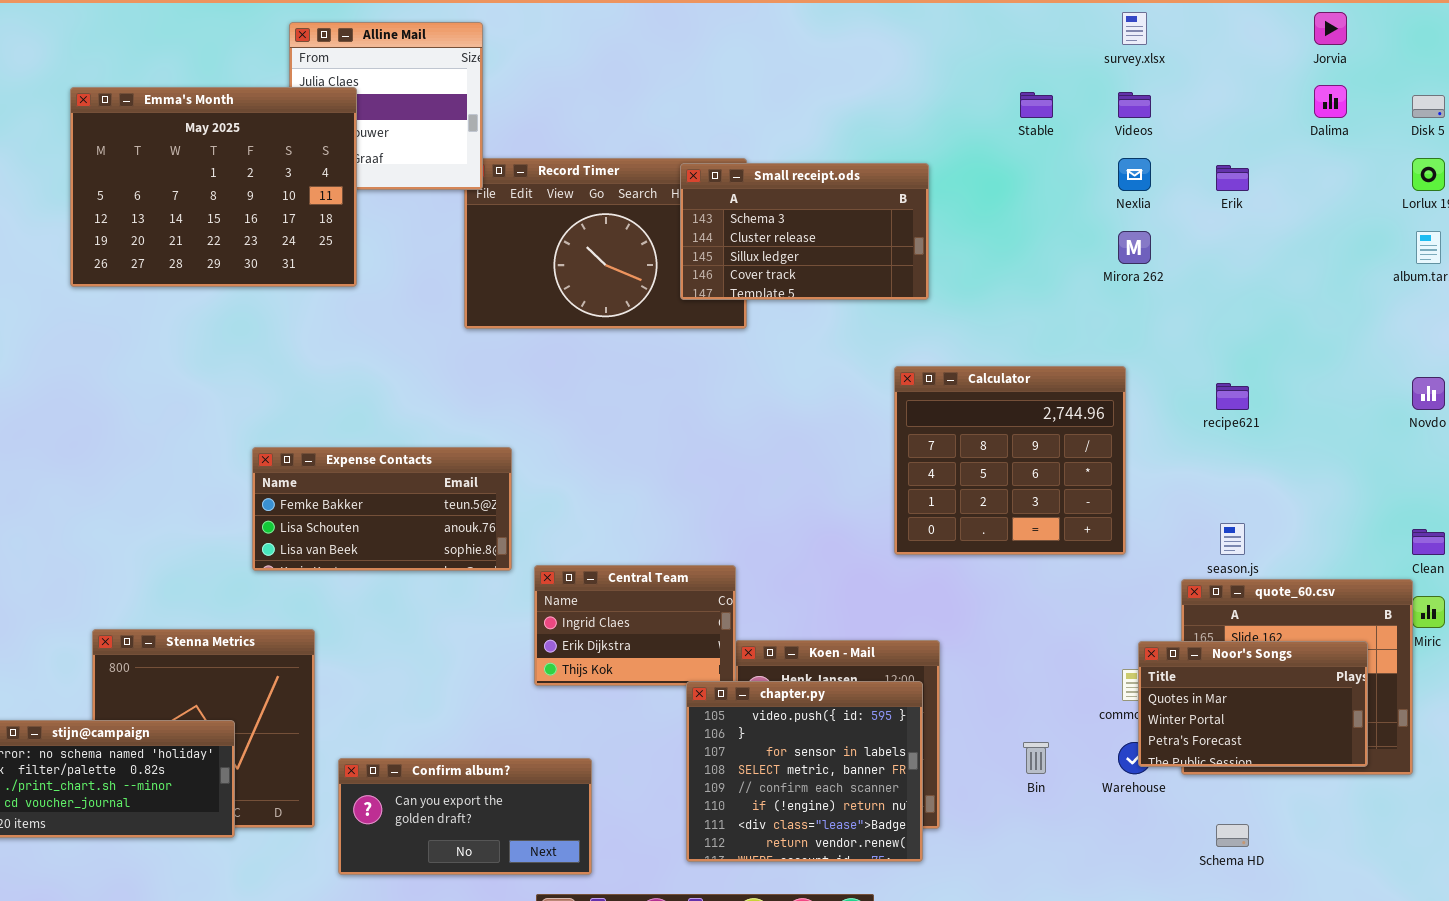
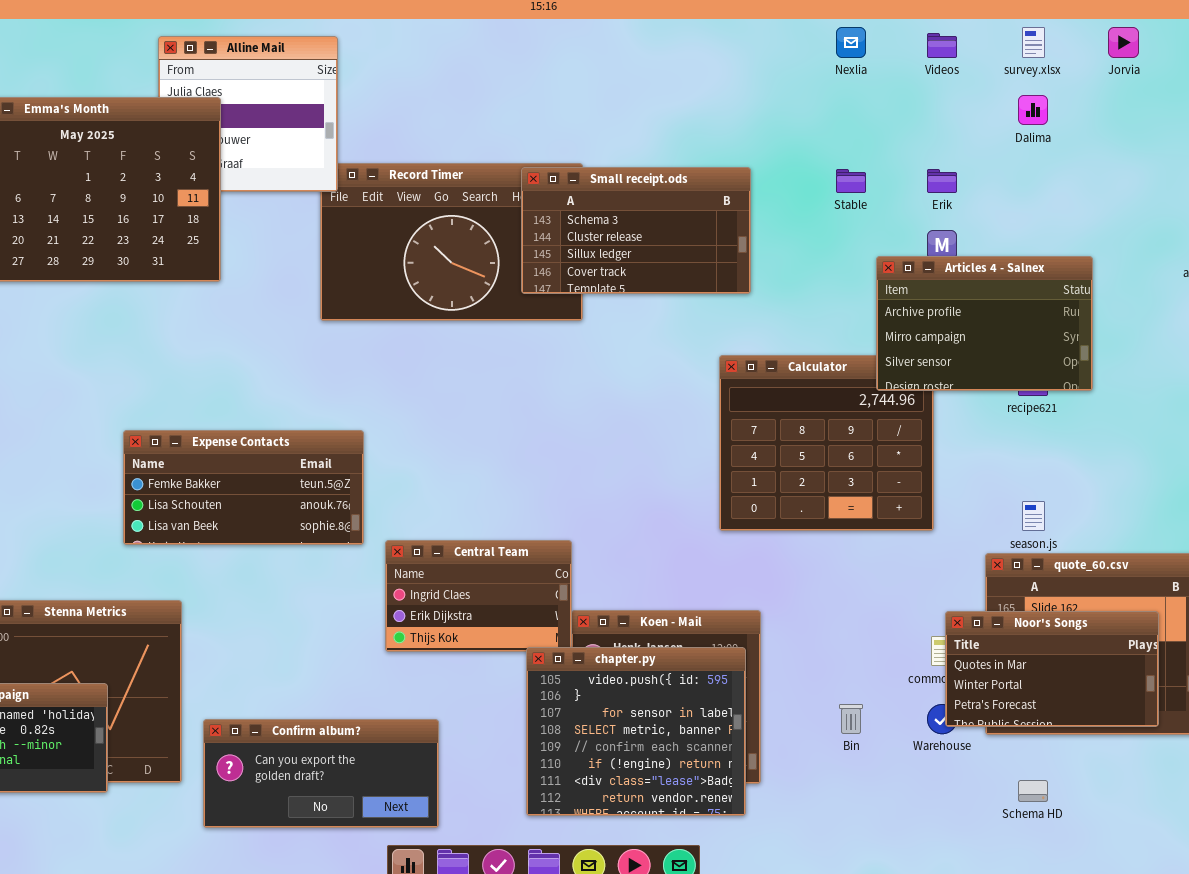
survey.xlsx: [1122,12,1147,45] -> [1022,27,1045,58], moved
Dalima: [1314,85,1347,118] -> [1018,95,1048,125], moved
Stable: [1020,92,1053,118] -> [836,169,866,193], moved
Videos: [1118,92,1151,118] -> [927,33,957,58], moved
Nexlia: [1118,158,1151,191] -> [836,27,866,58], moved
Erik: [1216,165,1249,191] -> [927,169,957,193], moved
Articles 4 - Salnex: none -> [876,256,1093,391], opened

